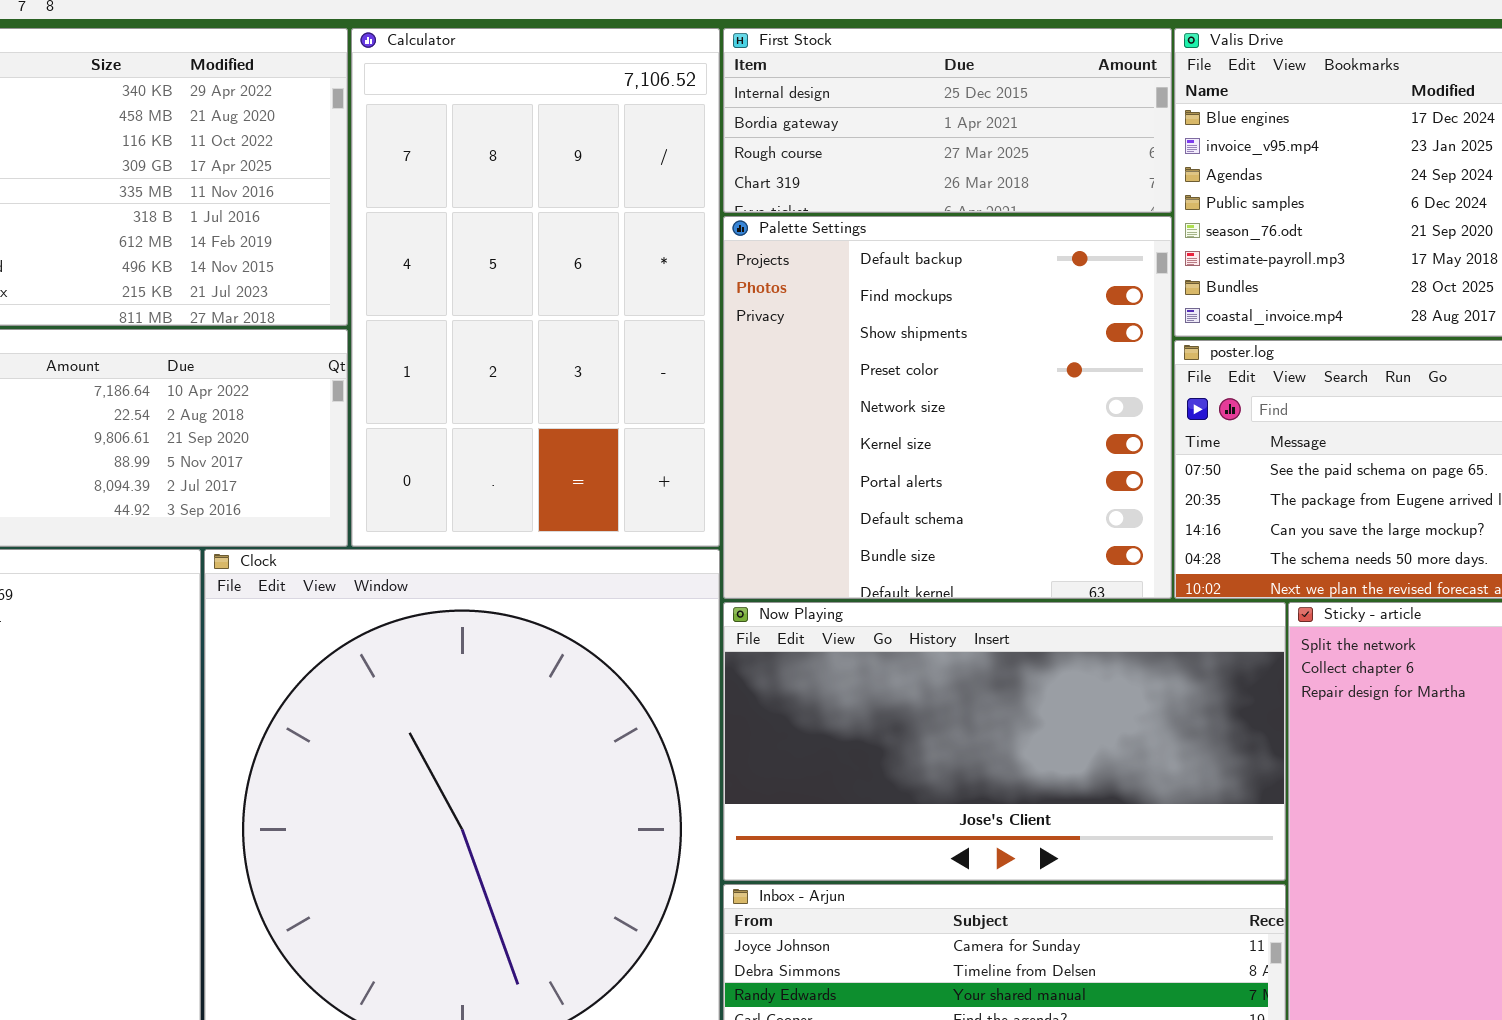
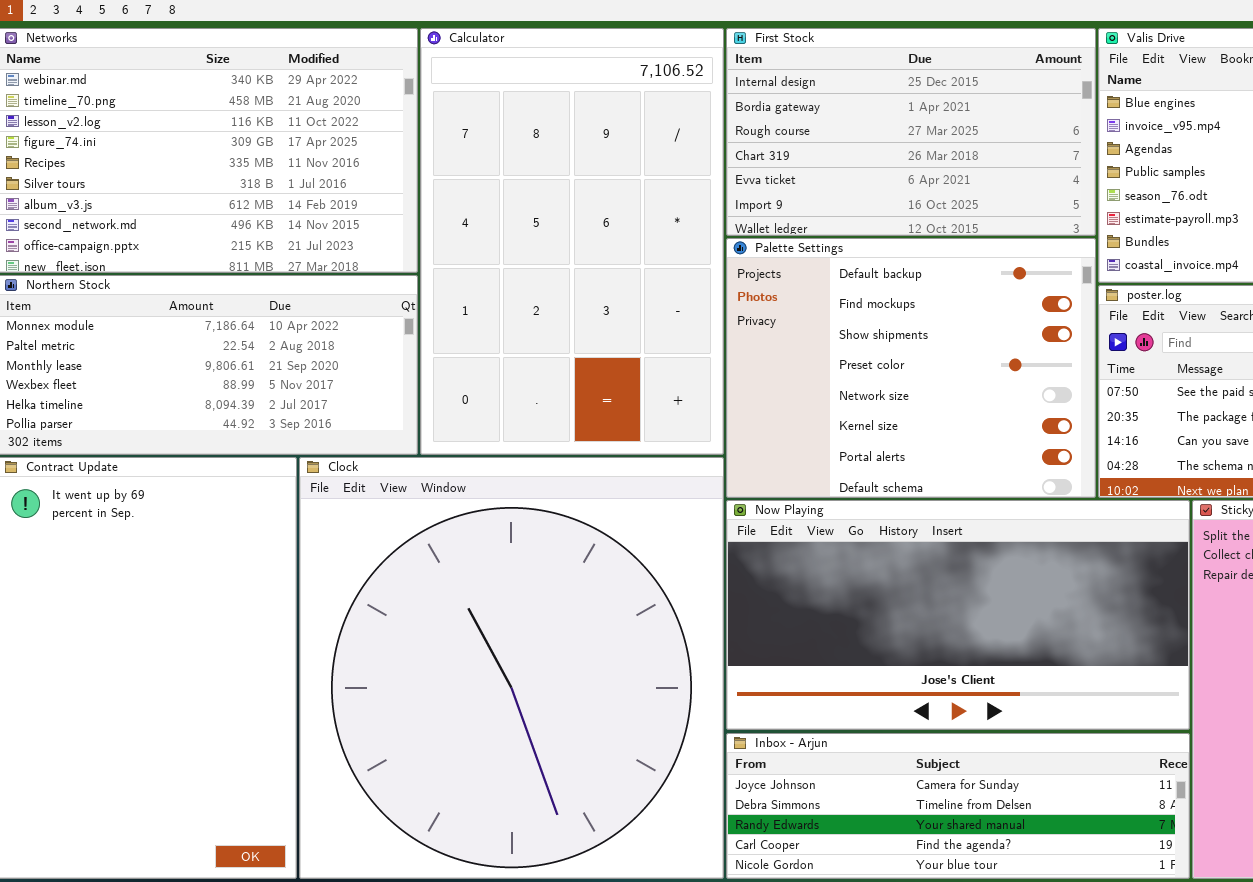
First Stock: [723,28,1172,213] -> [726,28,1096,236], resized
Palette Settings: [723,216,1172,599] -> [726,238,1096,498], resized

